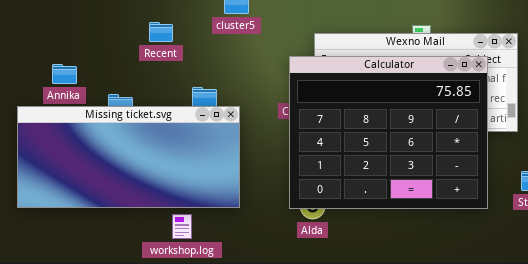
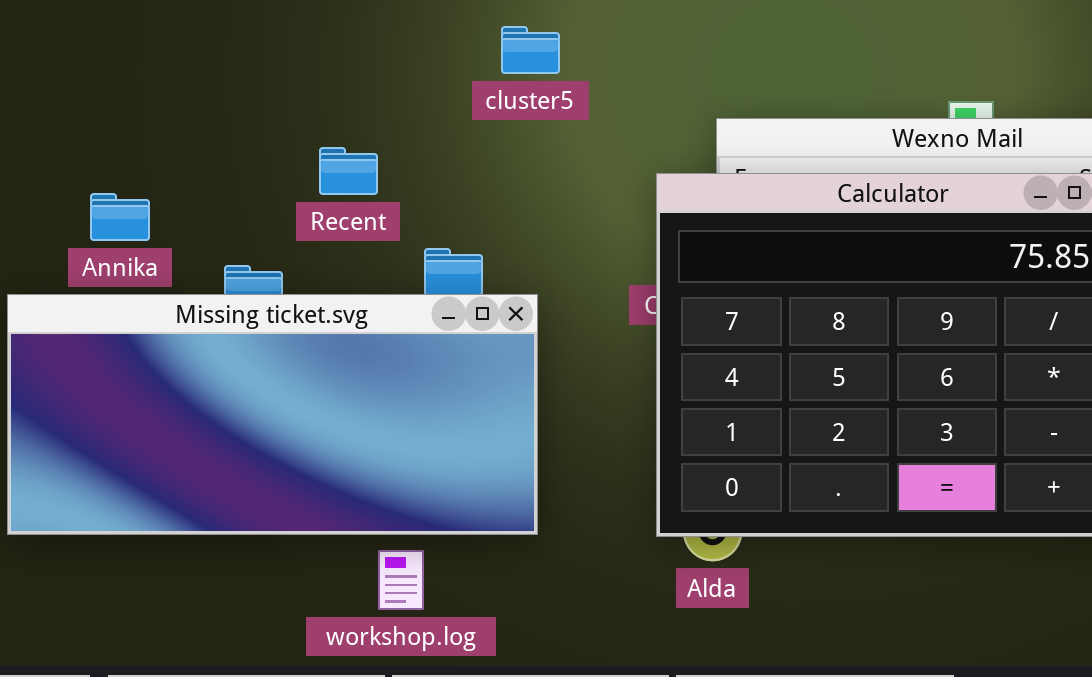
Recent: [149,22,173,42] -> [319,147,378,195], moved

